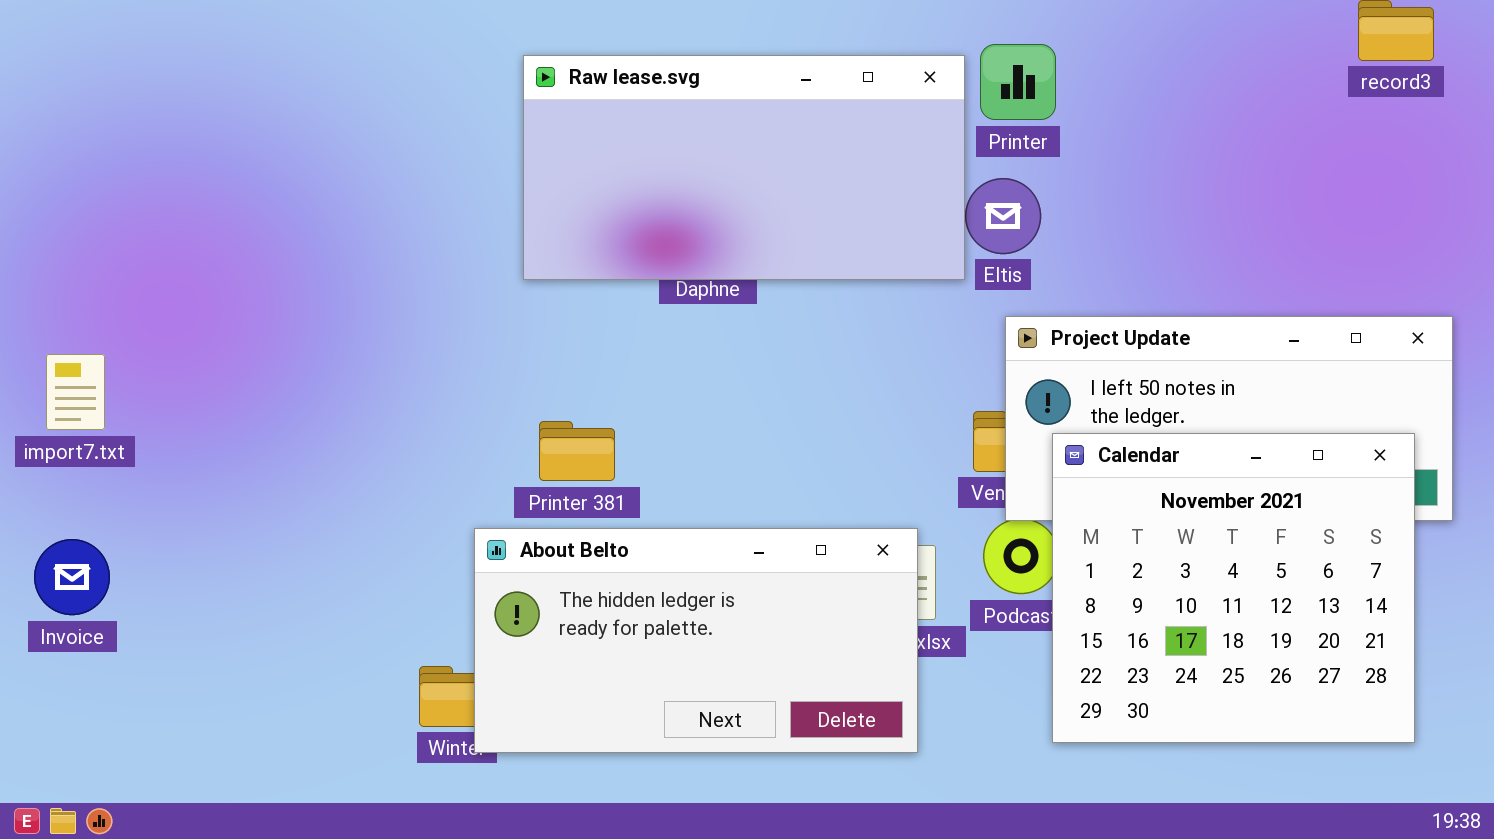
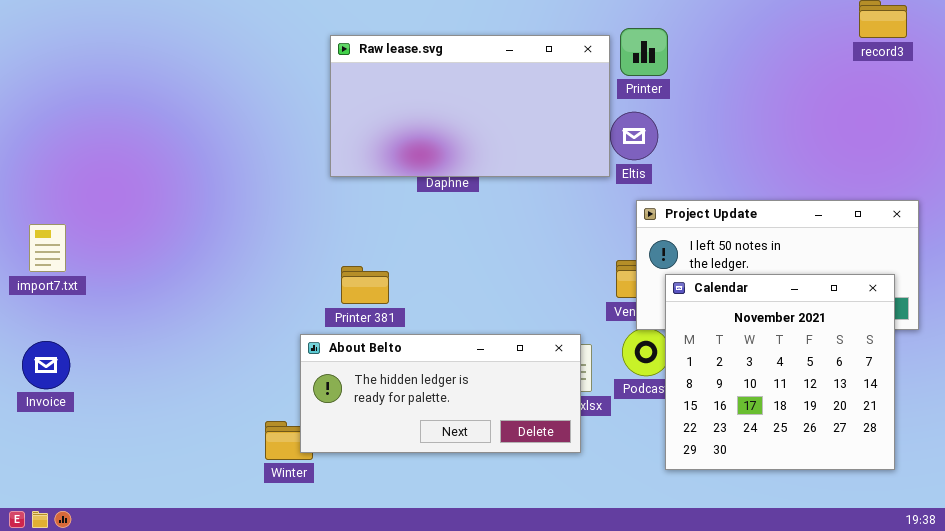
About Belto: [474,528,918,753] -> [300,334,581,453], resized

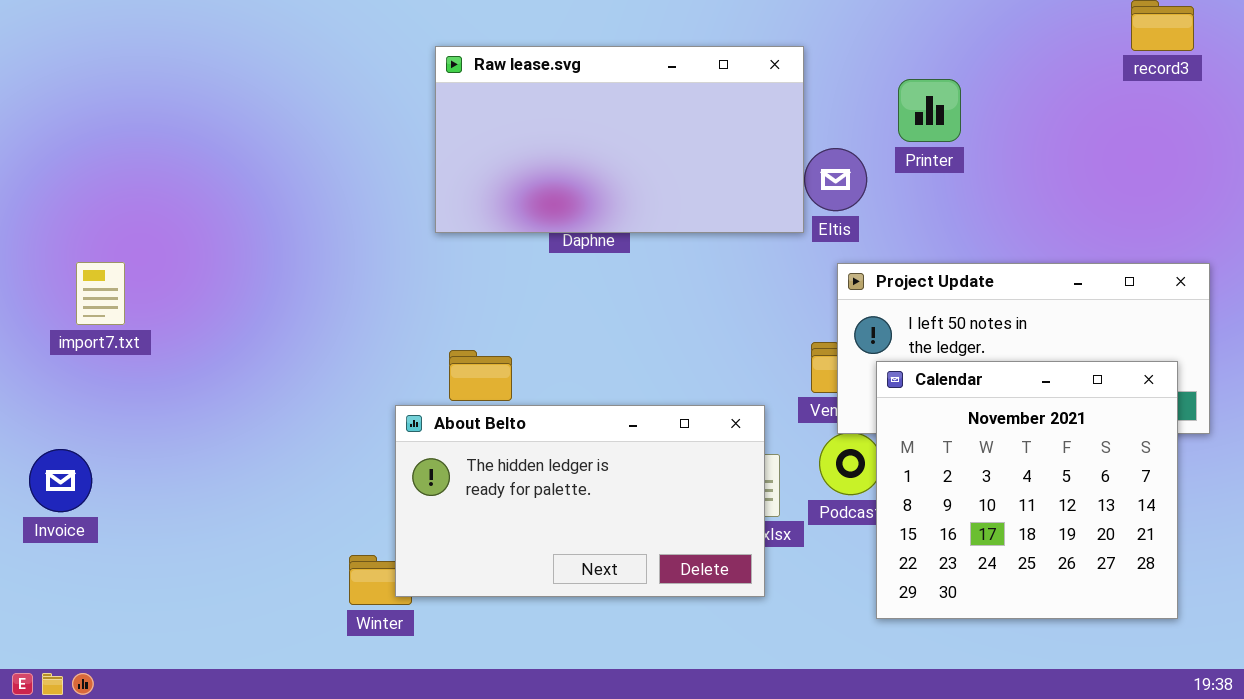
Printer: [620,28,668,76] -> [898,79,961,142], moved
import7.txt: [29,224,66,272] -> [76,262,125,325], moved
About Belto: [300,334,581,453] -> [395,405,765,597], resized

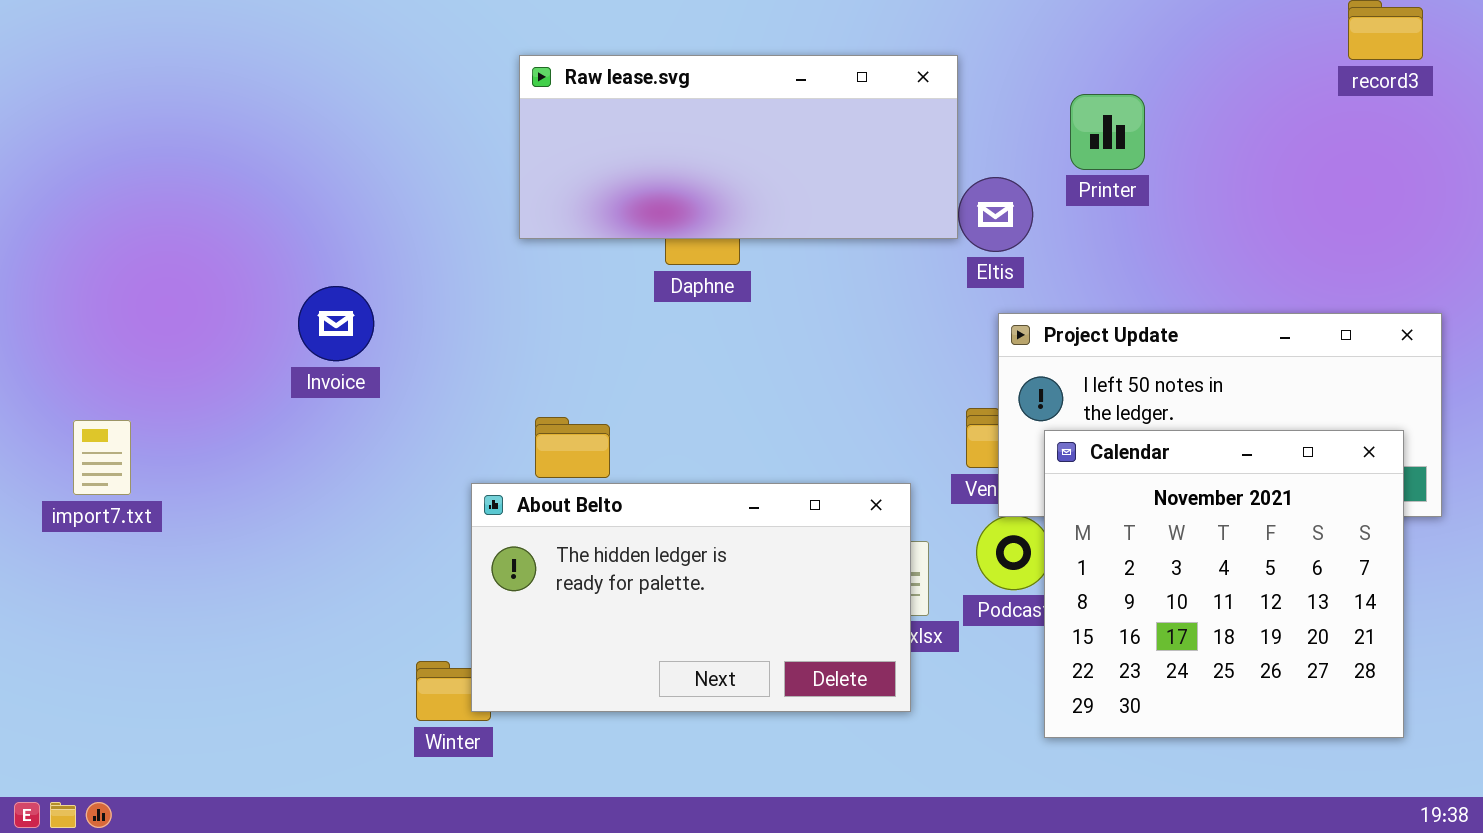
Raw lease.svg: [435,46,804,233] -> [519,55,958,239], resized
import7.txt: [76,262,125,325] -> [73,420,131,495], moved
Invoice: [29,449,92,512] -> [298,286,374,361], moved

